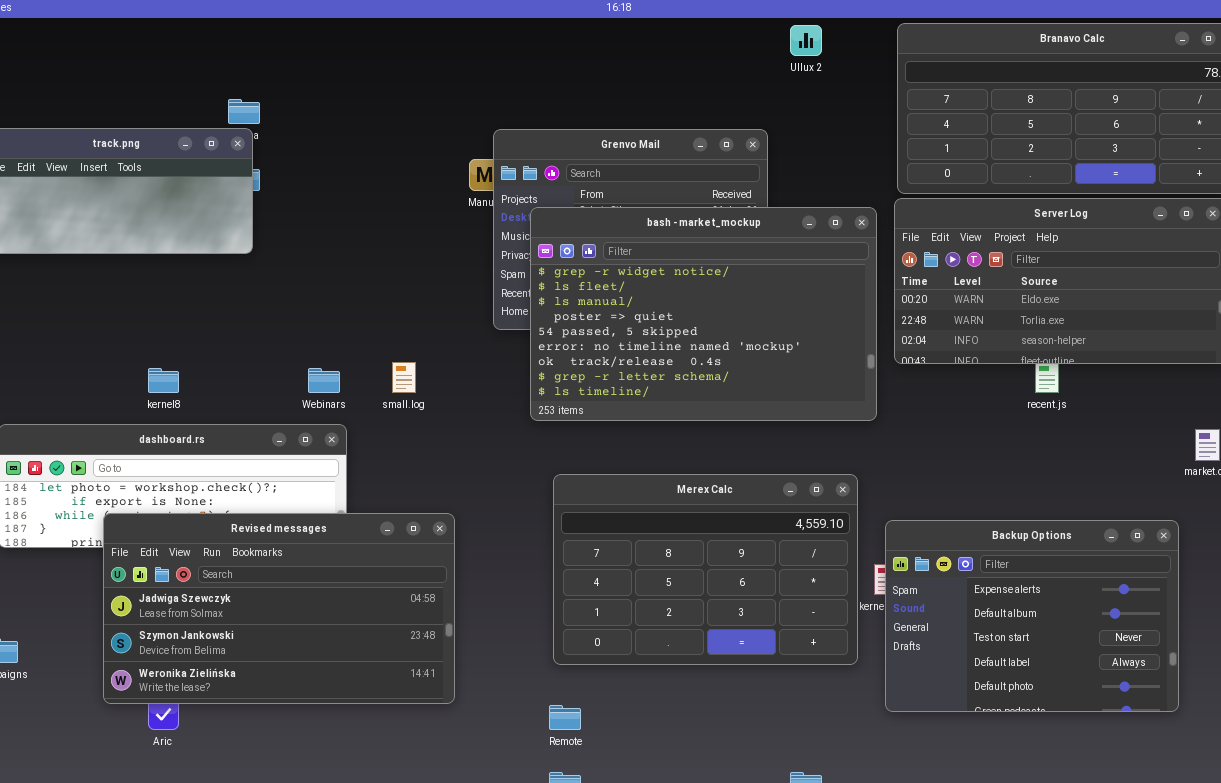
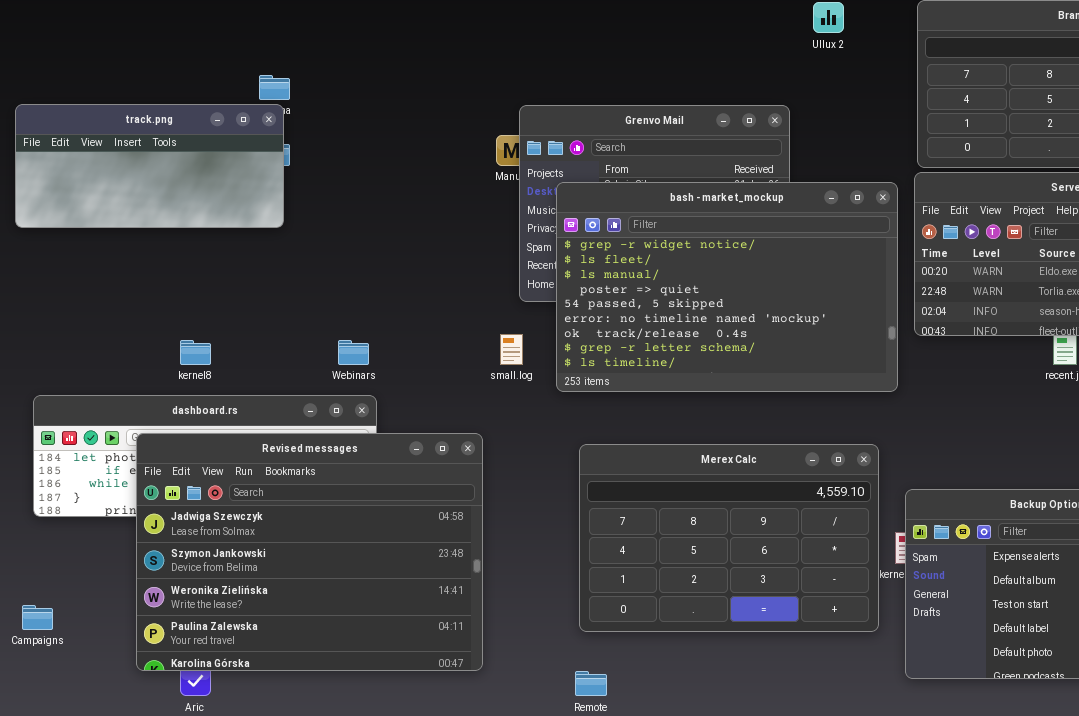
small.log: [392,362,416,393] -> [500,334,523,365], moved
Revised messages: [103,513,455,704] -> [136,433,483,671], resized

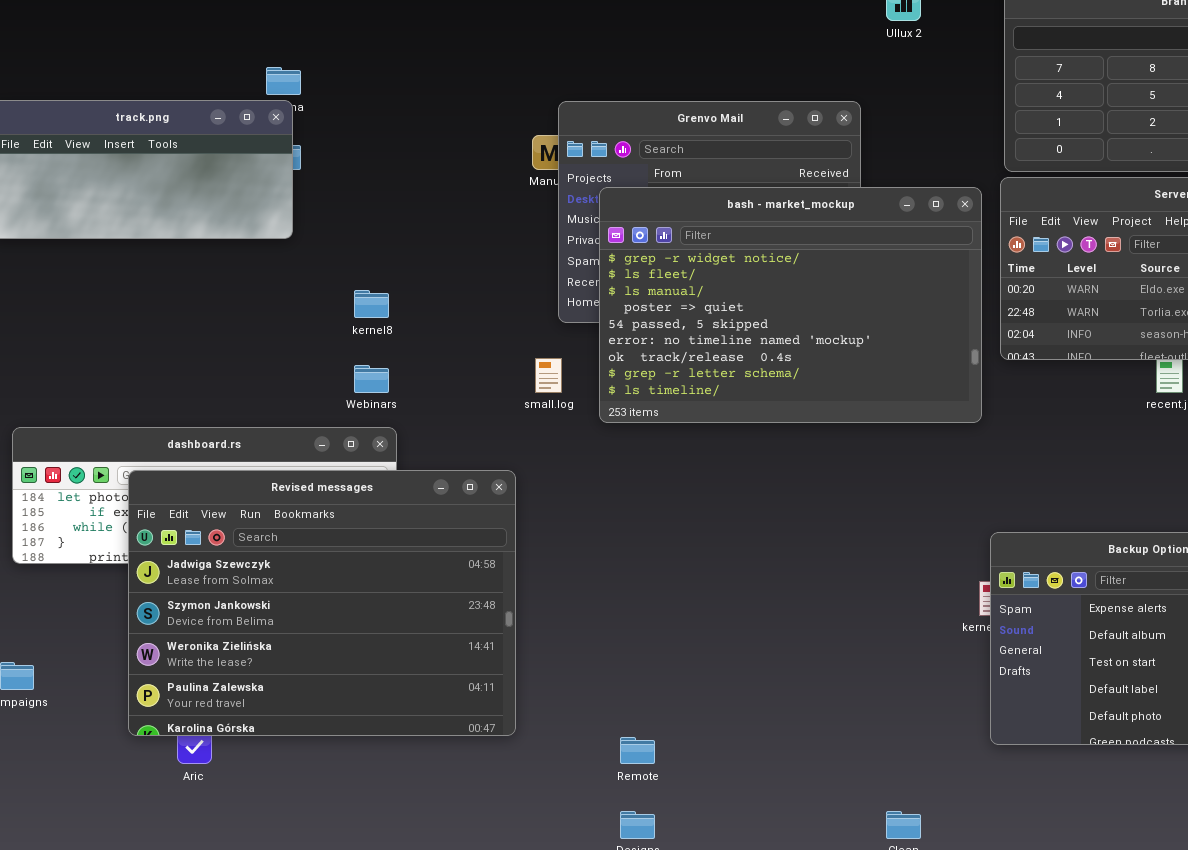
kernel8: [180,340,211,365] -> [354,290,389,318], moved
Merex Calc: [579,444,879,632] -> none, closed

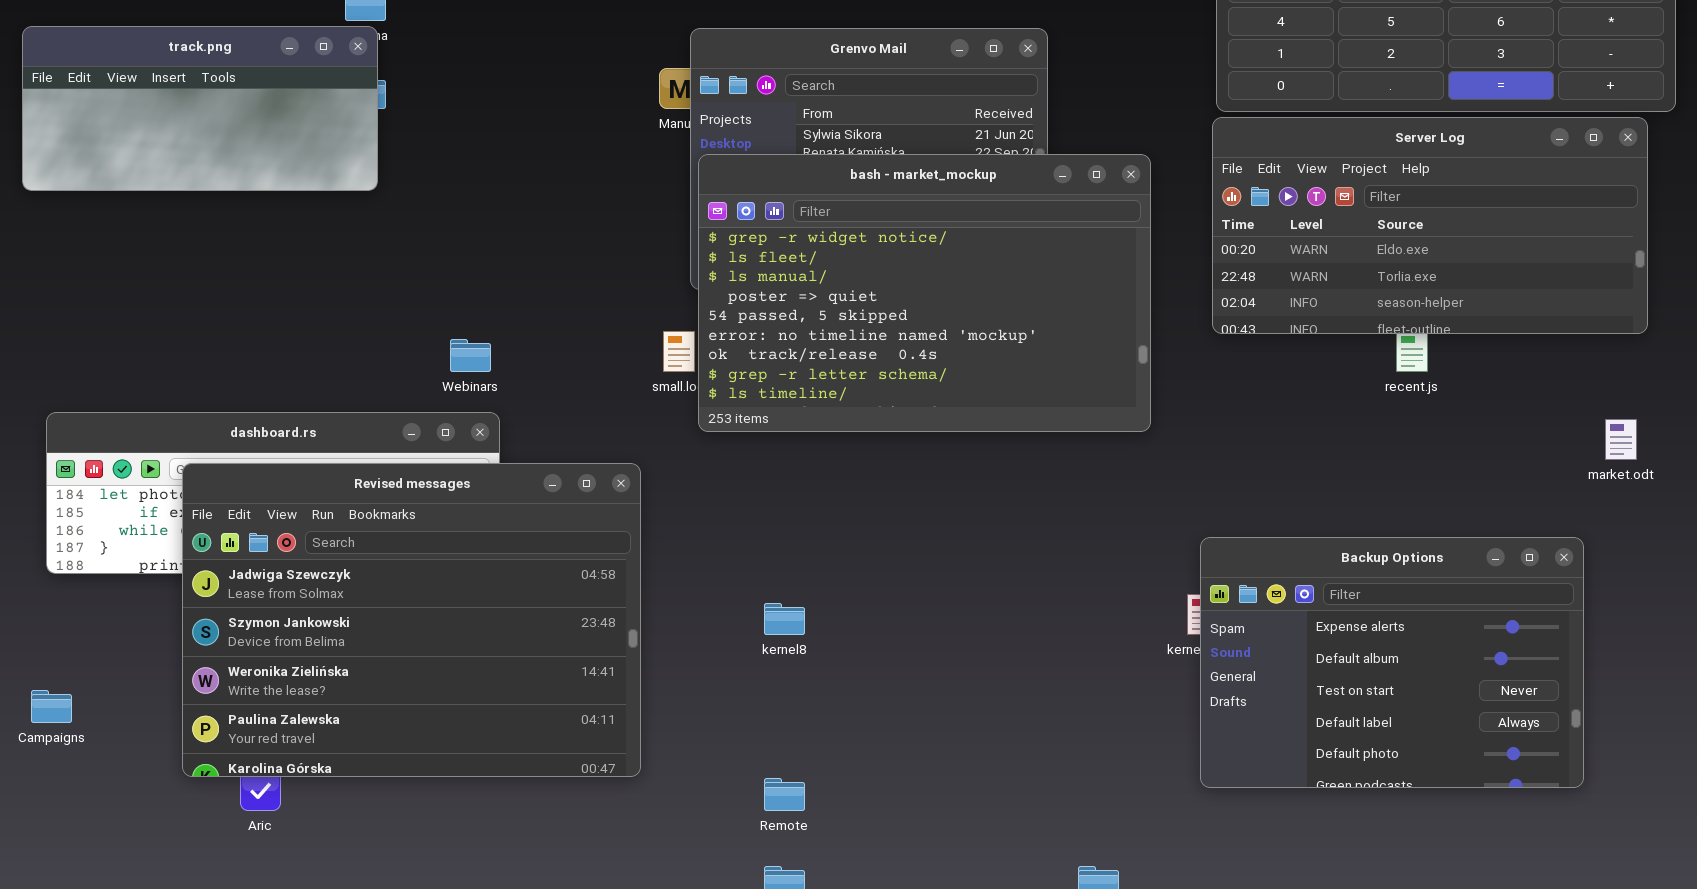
bash - market_mockup: [599,187,982,423] -> [698,154,1151,432], moved
kernel8: [354,290,389,318] -> [764,603,805,635], moved

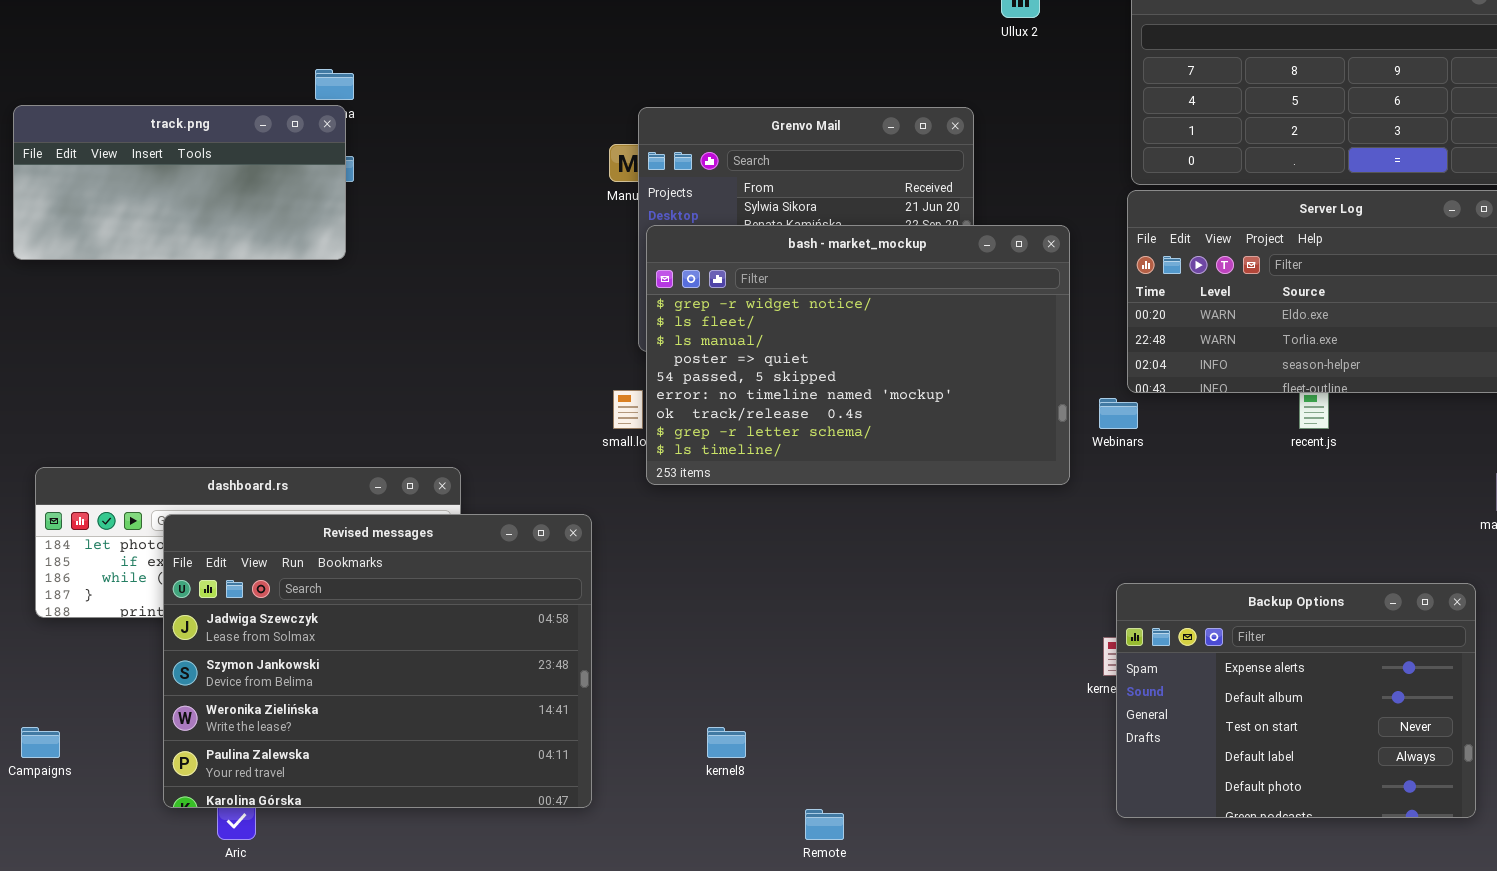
Webinars: [450,339,491,372] -> [1099,398,1138,429], moved
kernel8: [764,603,805,635] -> [707,727,746,758], moved
Remote: [764,778,805,811] -> [805,809,844,840], moved

